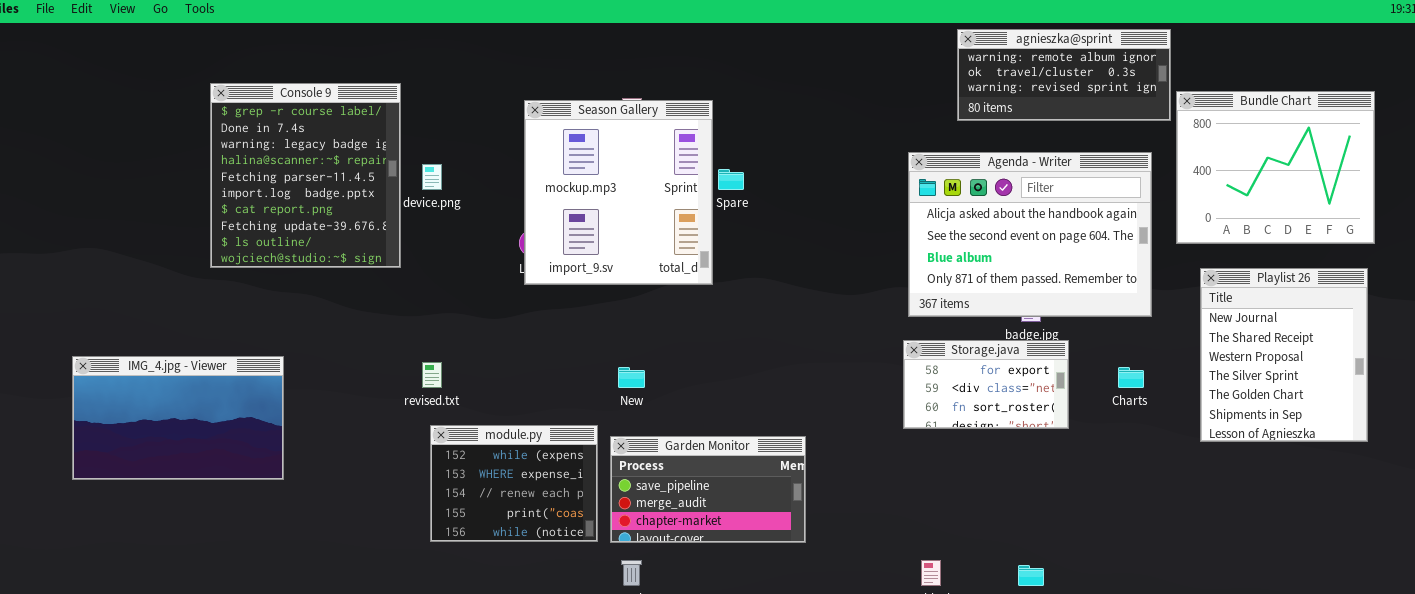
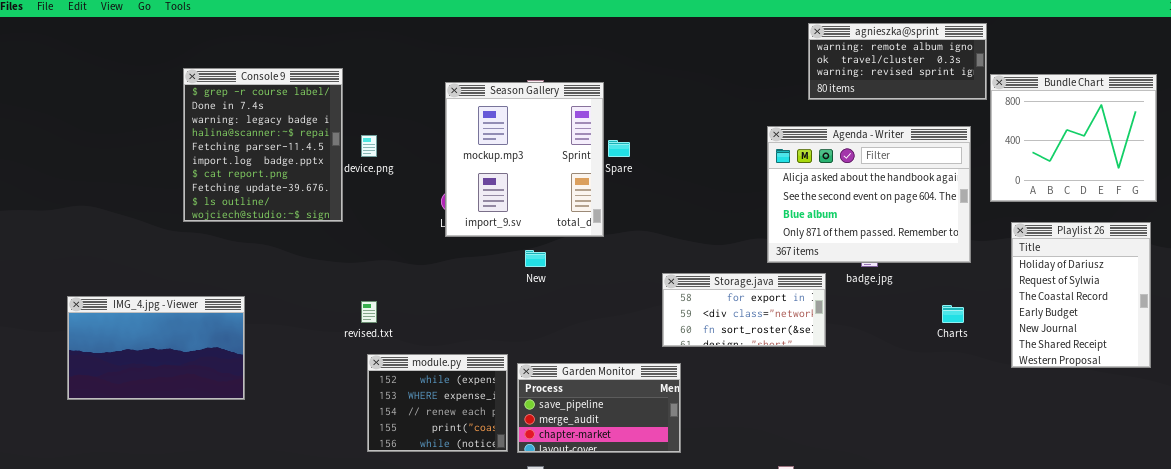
Playlist 26: [1200,268,1368,442] -> [1011,222,1151,368], scrolled up 4 rows
Storage.java: [903,340,1069,429] -> [662,273,826,347], moved, resized
New: [618,367,645,388] -> [525,250,546,267], moved

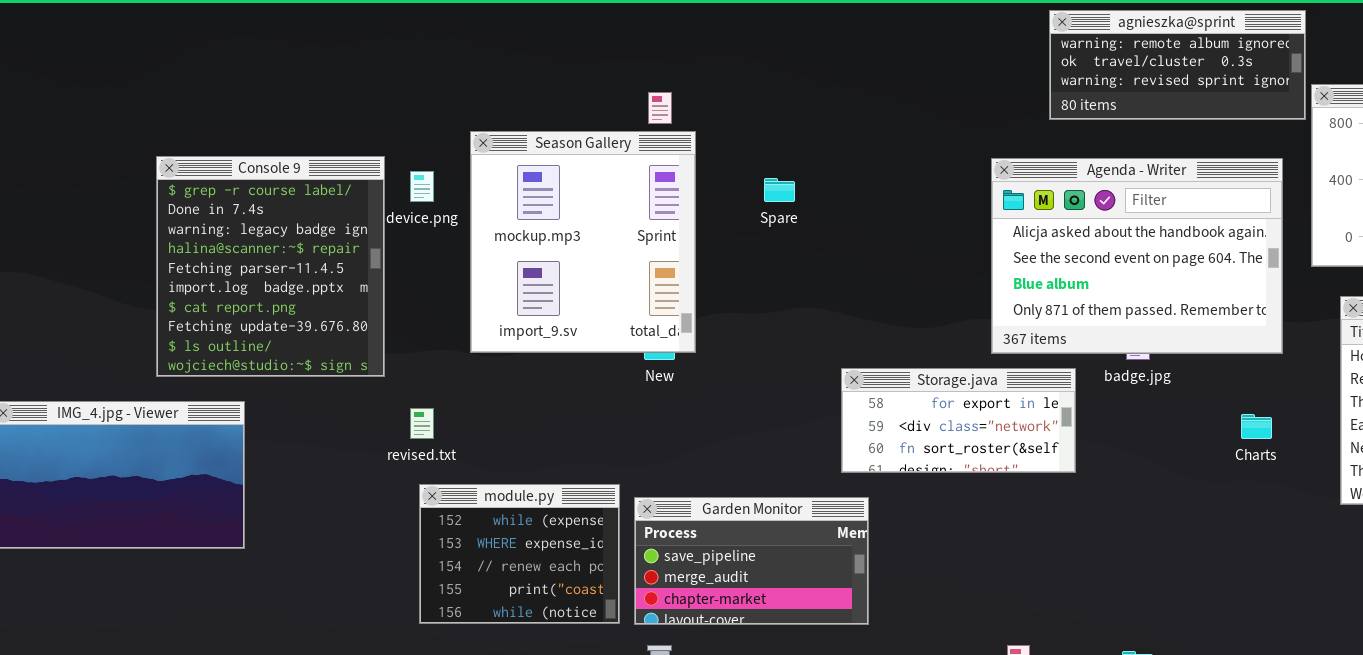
Console 9: [183,68,343,222] -> [156,156,385,377], moved
Season Gallery: [445,82,604,237] -> [470,131,696,353], moved

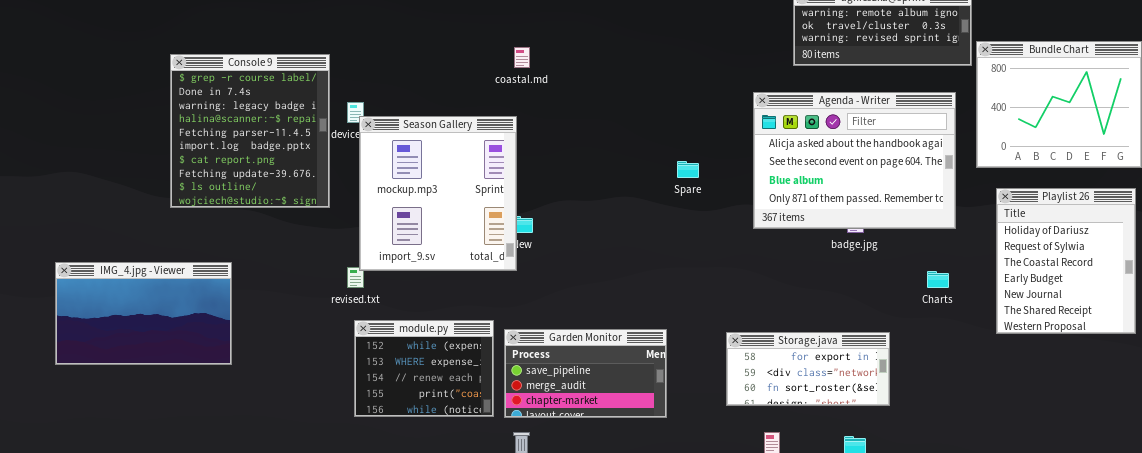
Season Gallery: [470,131,696,353] -> [359,116,517,271], moved
Console 9: [156,156,385,377] -> [170,54,330,208], moved
Spare: [764,178,795,202] -> [677,161,699,178], moved
Storage.java: [841,368,1076,473] -> [726,332,890,406], moved

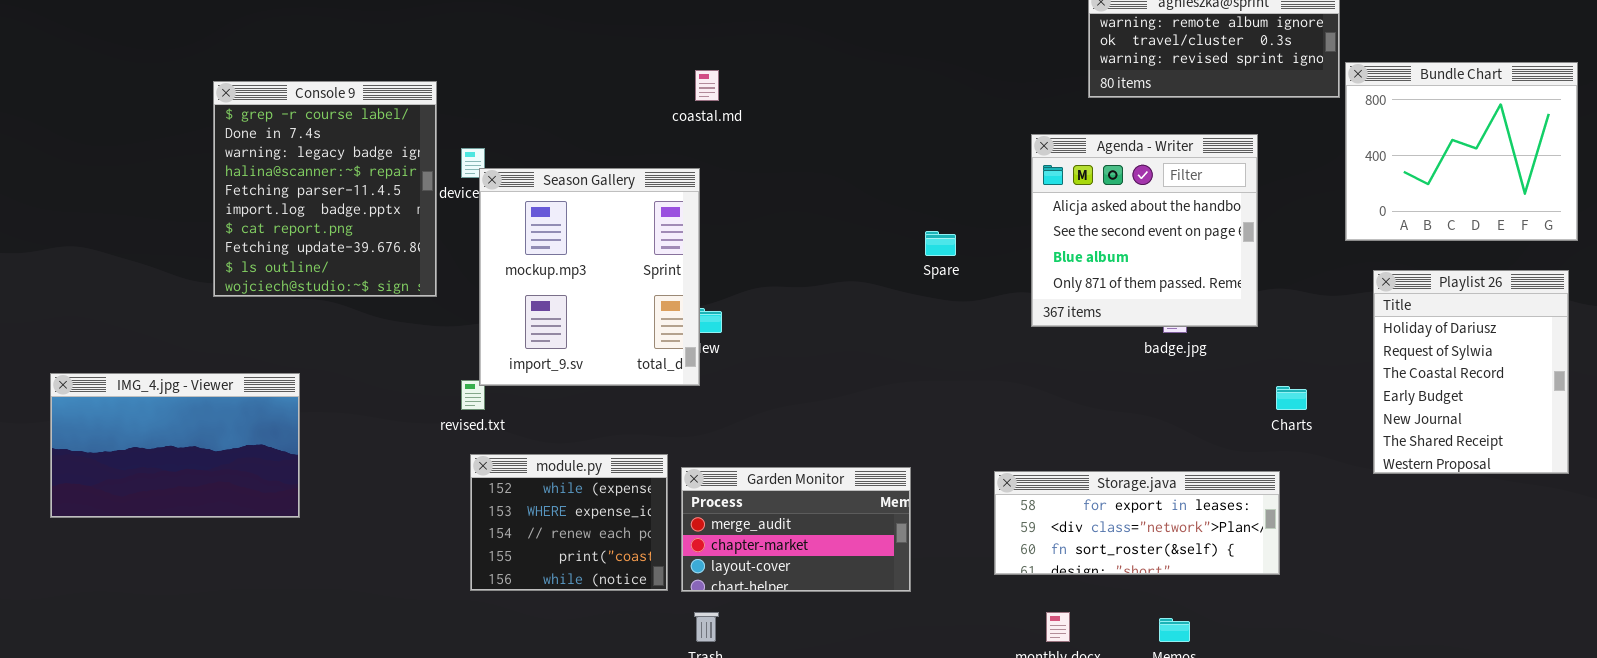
Agenda - Writer: [753,92,956,229] -> [1031,134,1258,327], resized
Garden Monitor: [504,329,667,418] -> [681,467,911,592], scrolled down 1 row
Storage.java: [726,332,890,406] -> [994,471,1280,575], resized

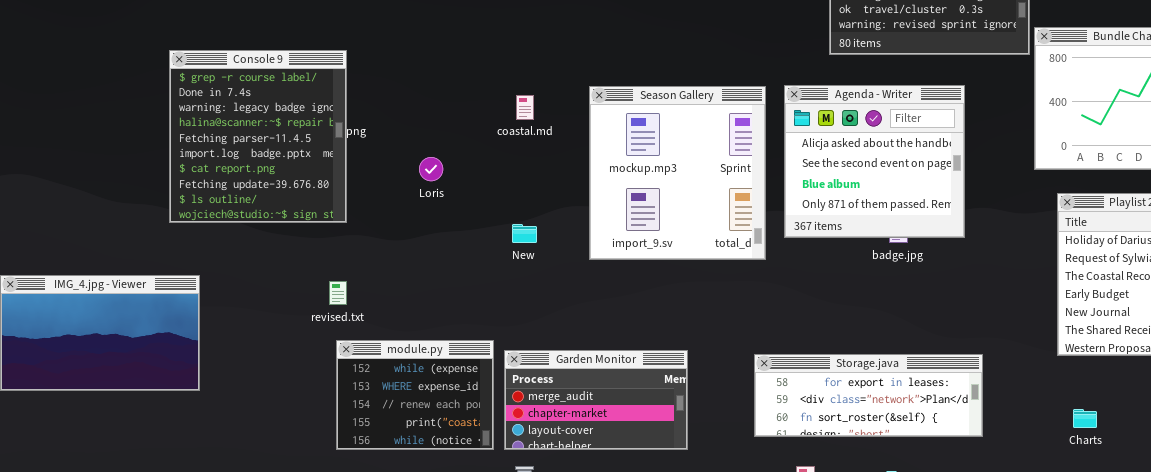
coastal.md: [695,70,719,101] -> [516,95,534,120], moved
Console 9: [213,81,437,297] -> [169,50,347,223], moved
Season Gallery: [479,168,700,386] -> [589,86,766,260], moved
Charts: [1276,386,1307,410] -> [1073,409,1097,428], moved

